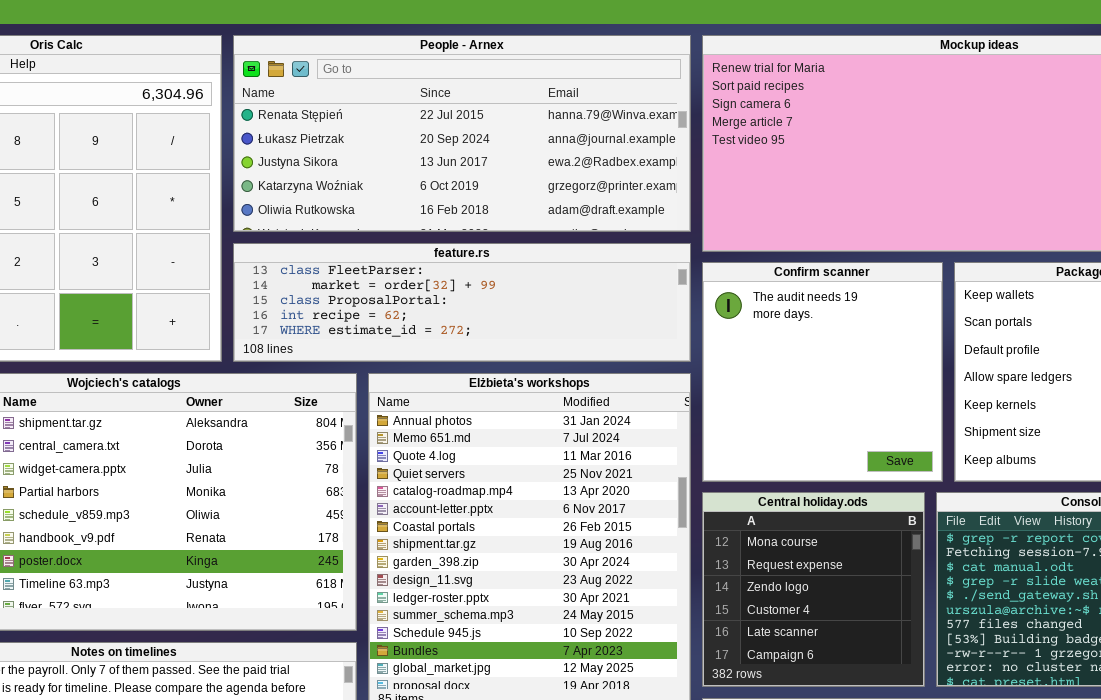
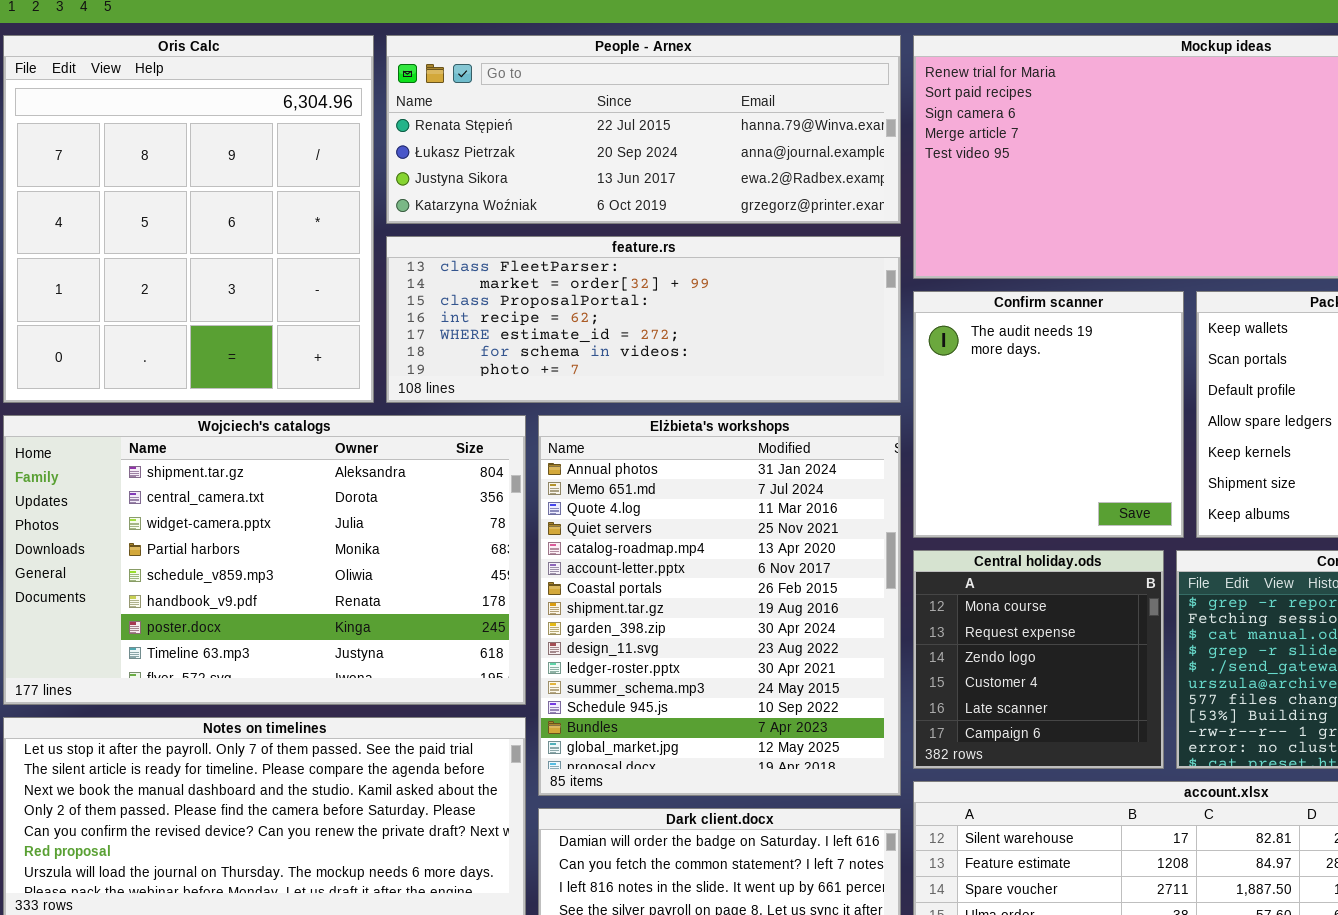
People - Arnex: [233,35,691,232] -> [386,35,901,224], resized
feature.rs: [233,243,691,362] -> [386,236,901,403], resized

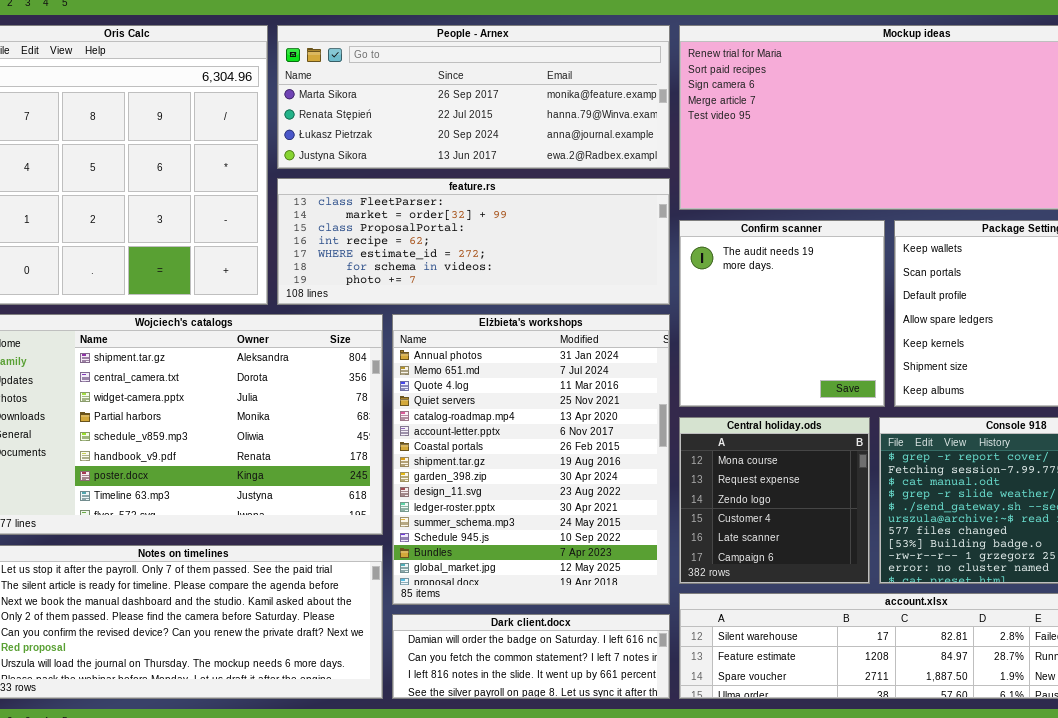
People - Arnex: [386,35,901,224] -> [277,25,670,169], scrolled up 1 row

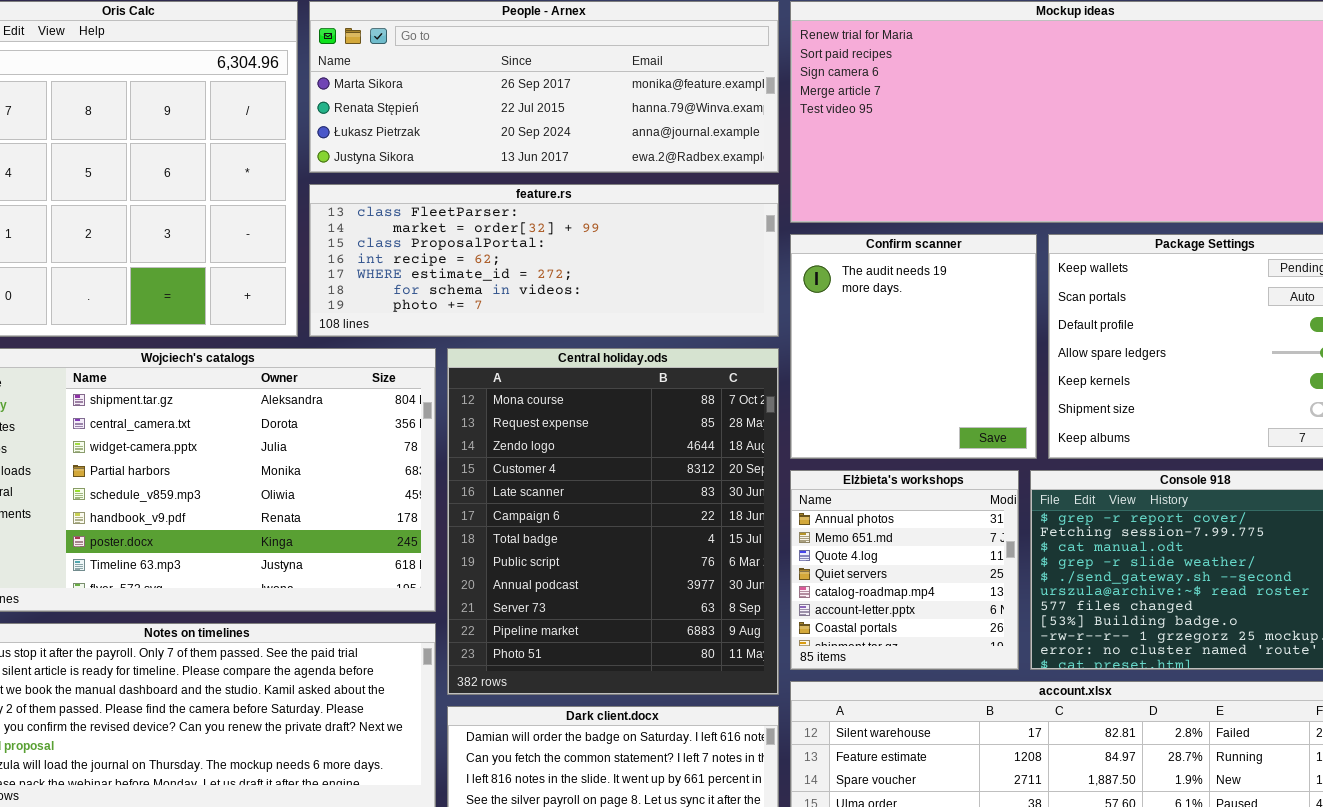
Elżbieta's workshops: [392,314,670,605] -> [790,470,1019,670], moved, resized
Central holiday.ods: [679,417,870,584] -> [447,348,779,695], moved, resized

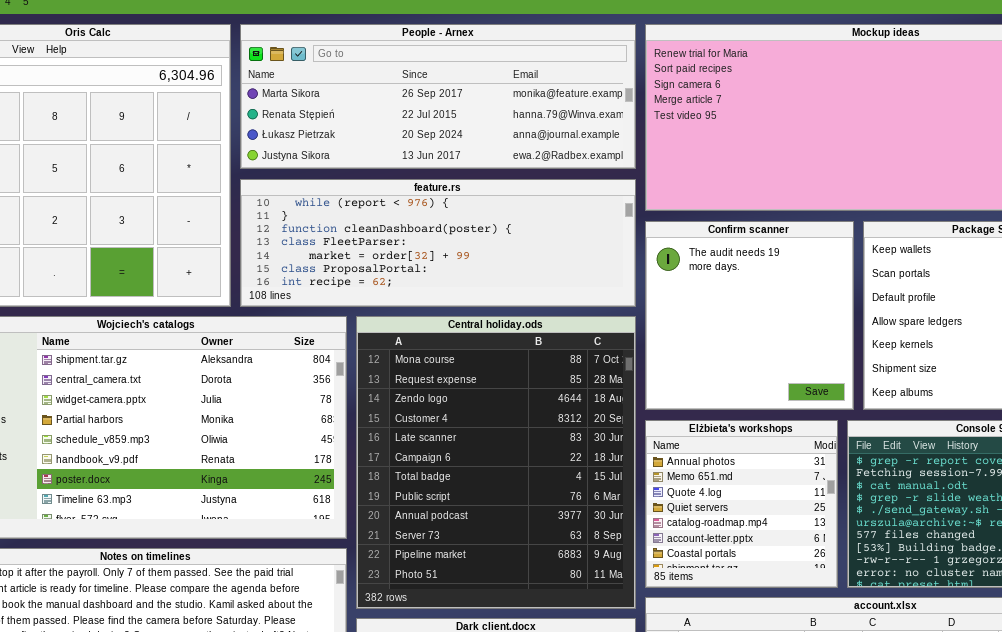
feature.rs: [309,184,779,337] -> [240,179,636,307], scrolled up 3 rows

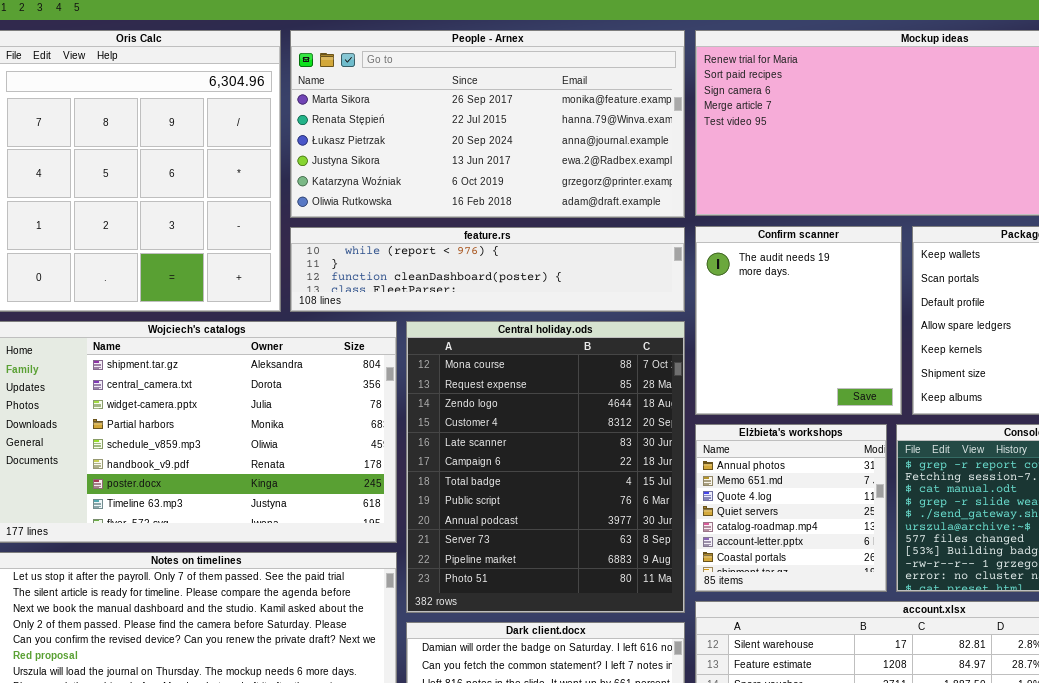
People - Arnex: [240,24,636,169] -> [290,30,685,218], resized
feature.rs: [240,179,636,307] -> [290,227,685,312], resized

